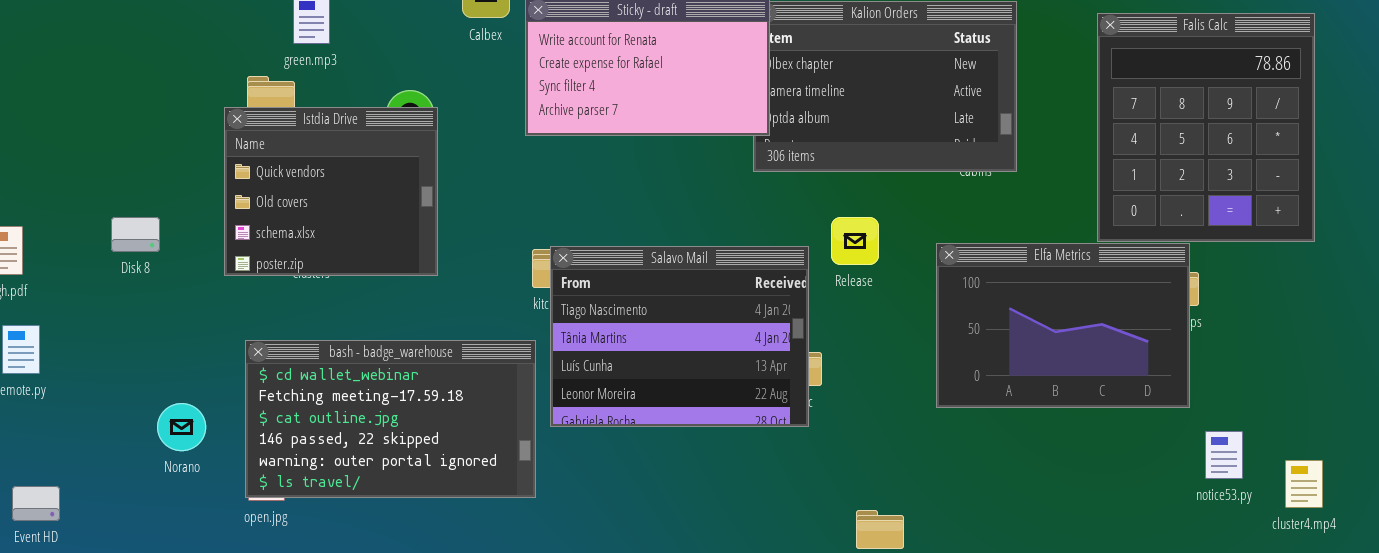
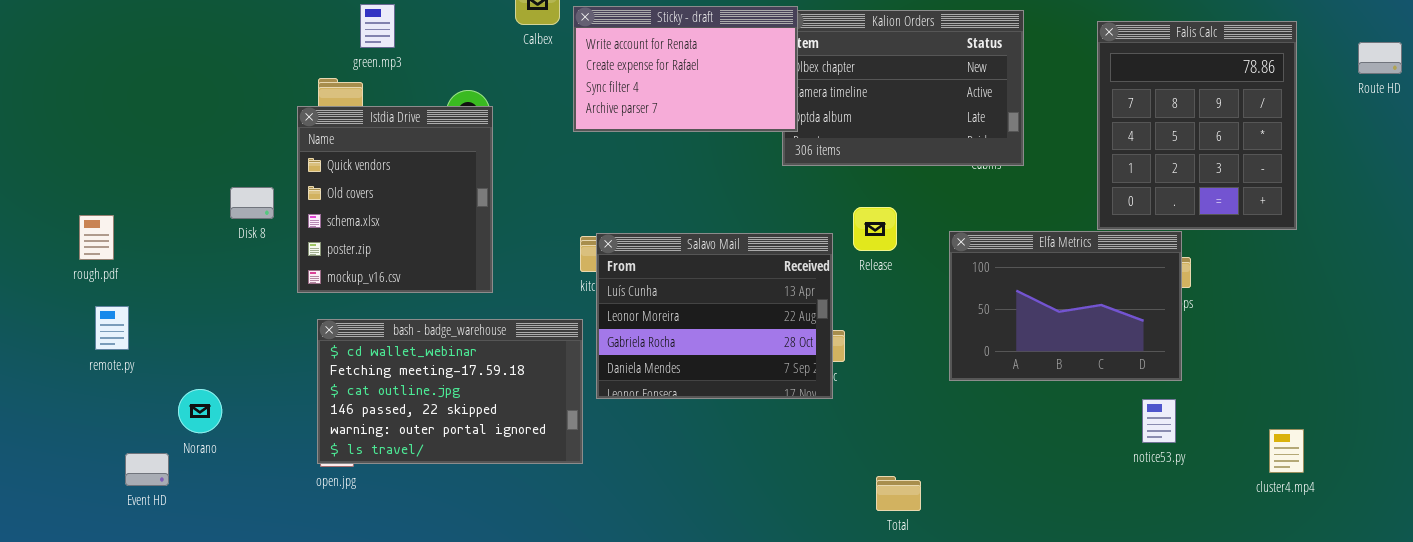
Istdia Drive: [224,107,438,276] -> [297,106,493,293], resized
Disk 8: [111,217,160,252] -> [230,187,274,219], moved
Salavo Mail: [550,246,809,427] -> [596,233,833,399], scrolled down 2 rows
Norano: [157,403,206,451] -> [178,389,222,433], moved
notice53.py: [1205,431,1243,479] -> [1142,399,1176,443], moved
Event HD: [12,486,60,521] -> [125,453,169,486], moved

